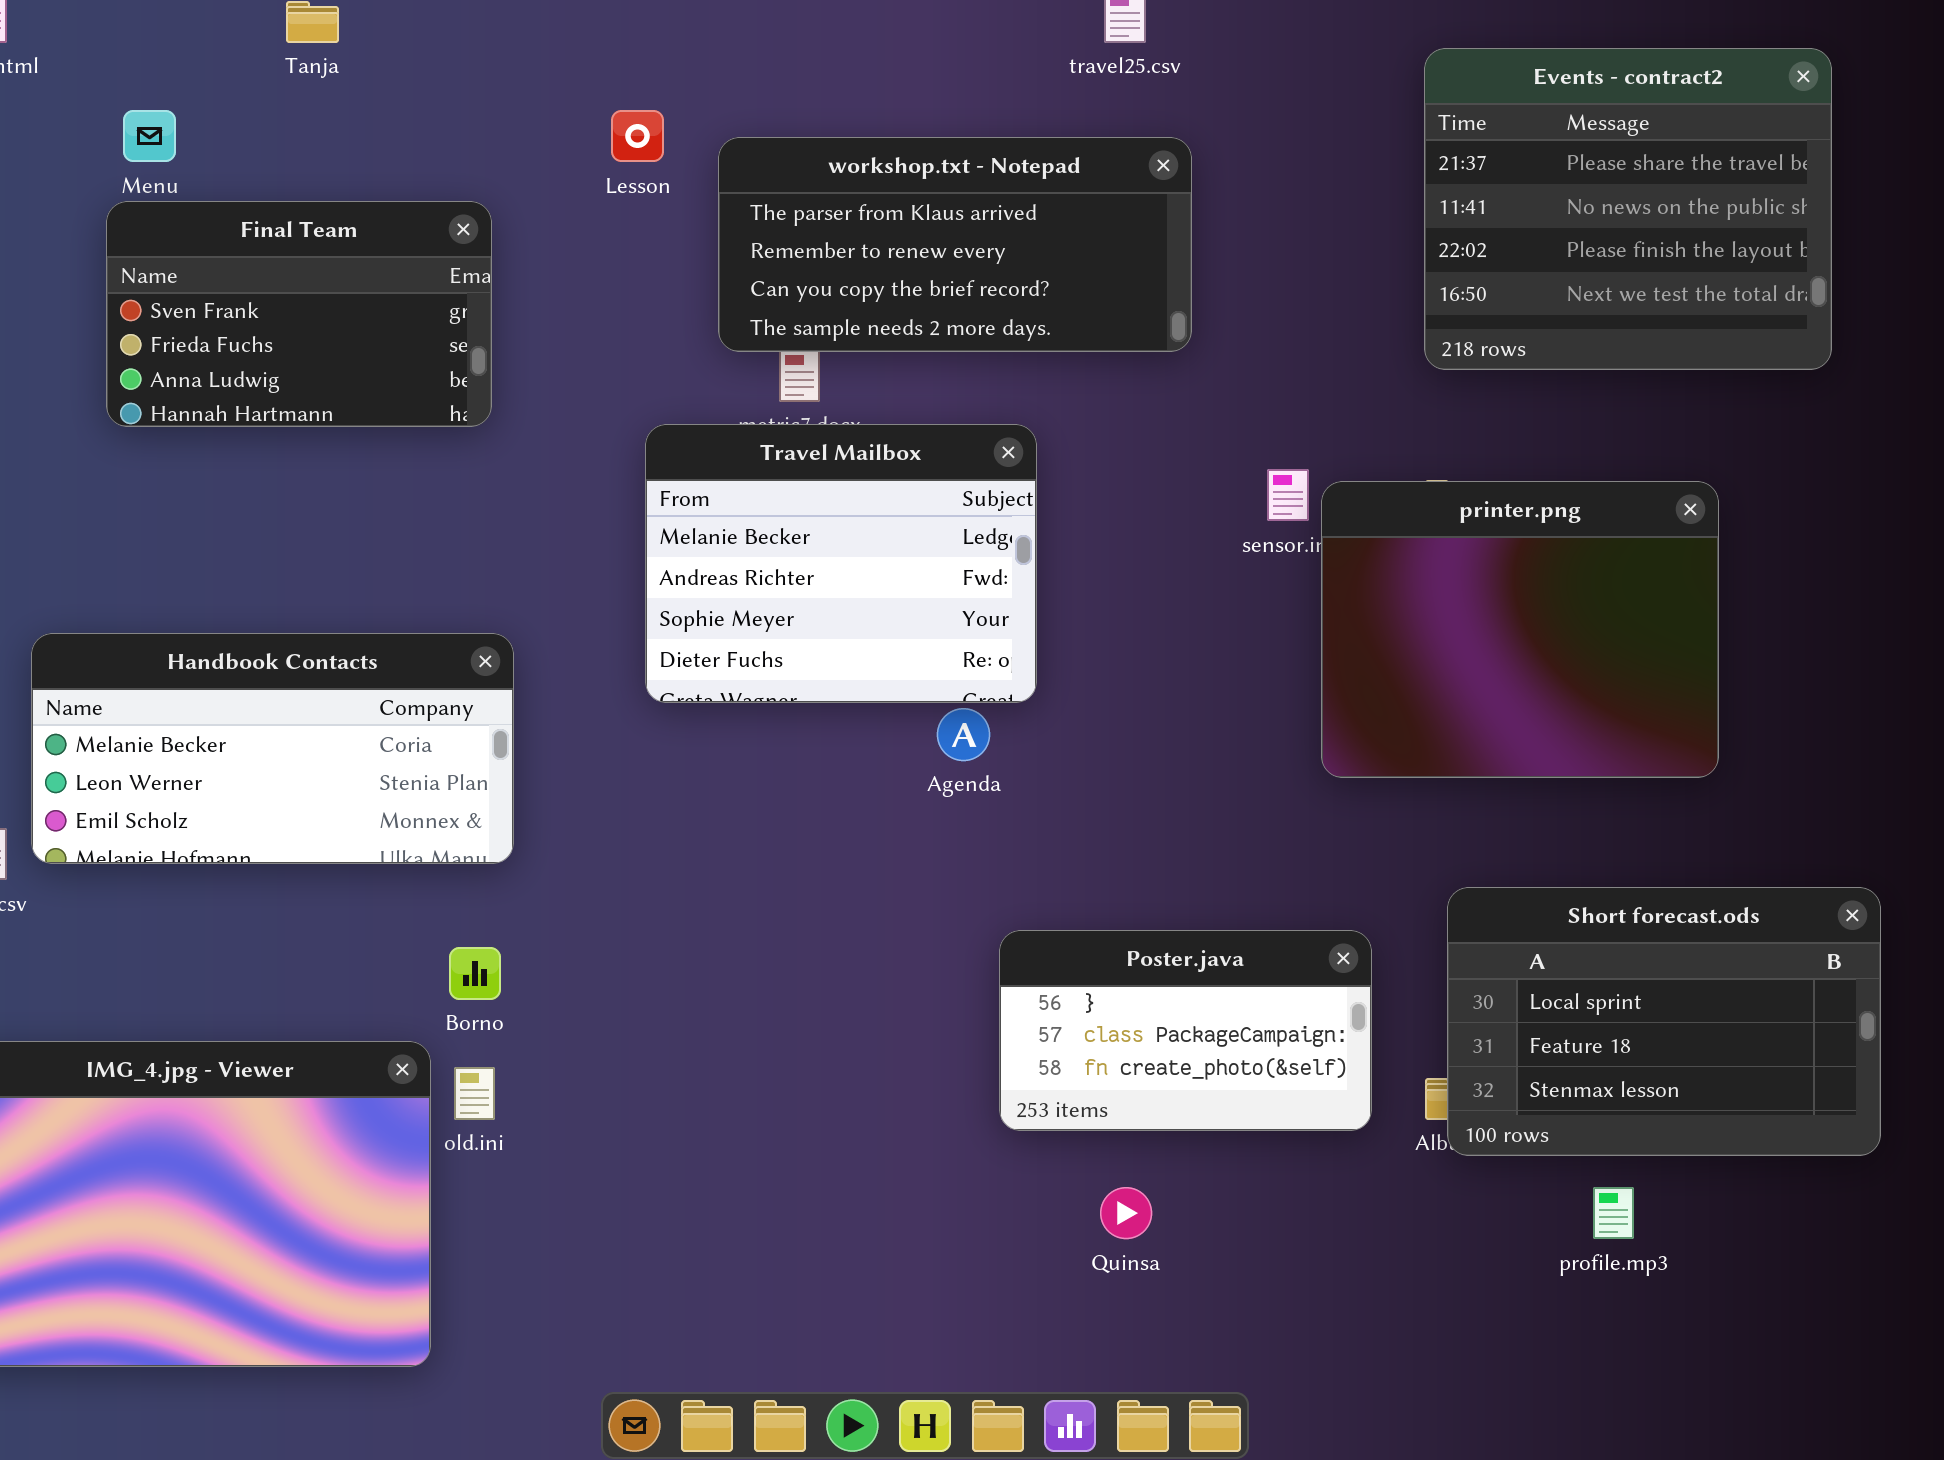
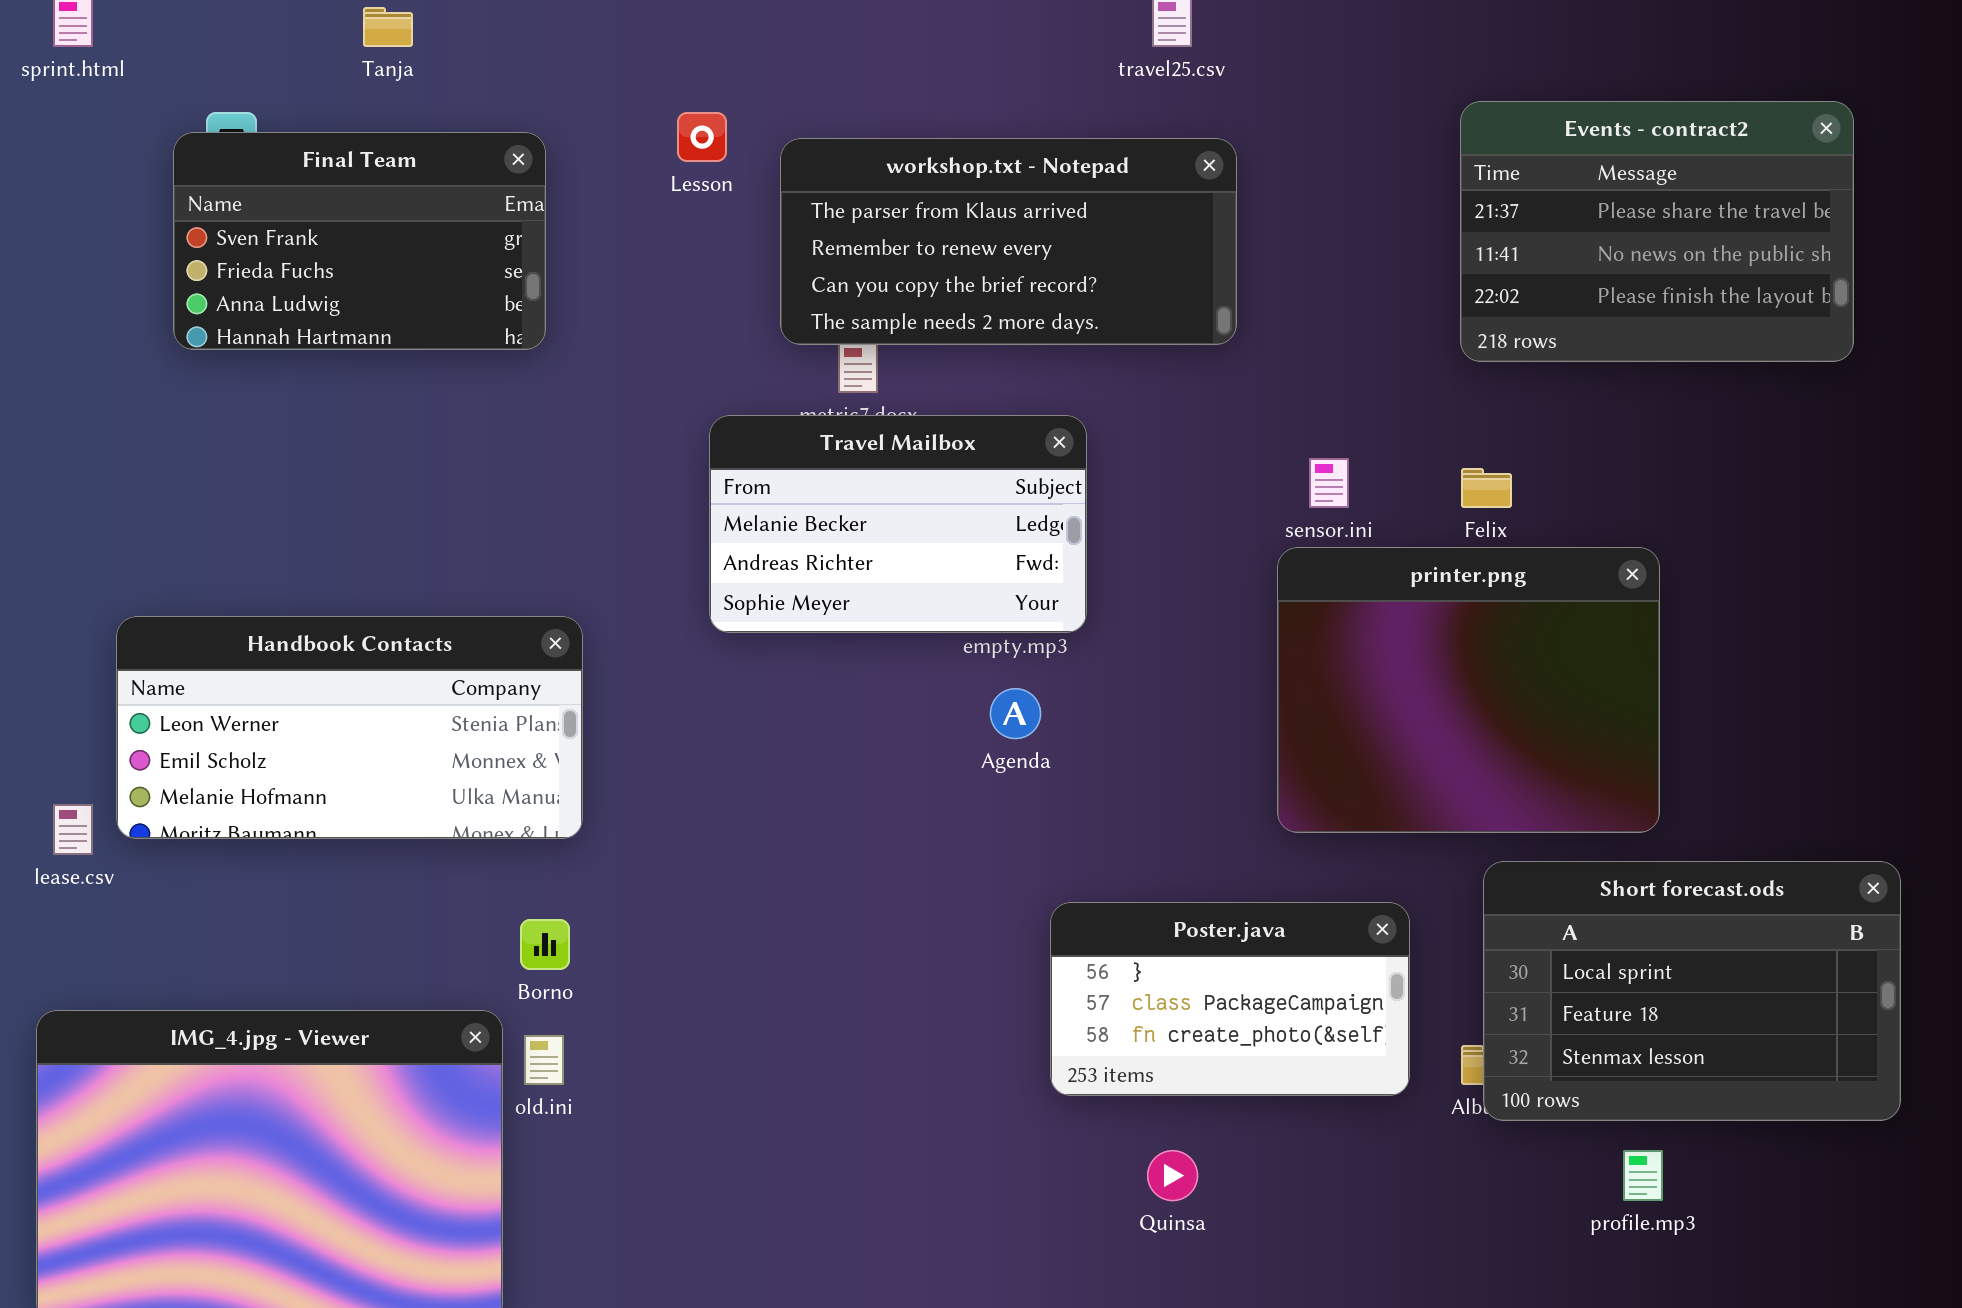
Events - contract2: [1424,48,1832,370] -> [1460,101,1854,362], resized
Final Team: [106,201,492,427] -> [173,132,546,350], moved
Travel Mailbox: [645,424,1037,703] -> [709,415,1087,633], resized
printer.png: [1321,481,1719,778] -> [1277,547,1660,833], moved
Handbook Contacts: [31,633,514,864] -> [116,616,583,839], scrolled down 1 row

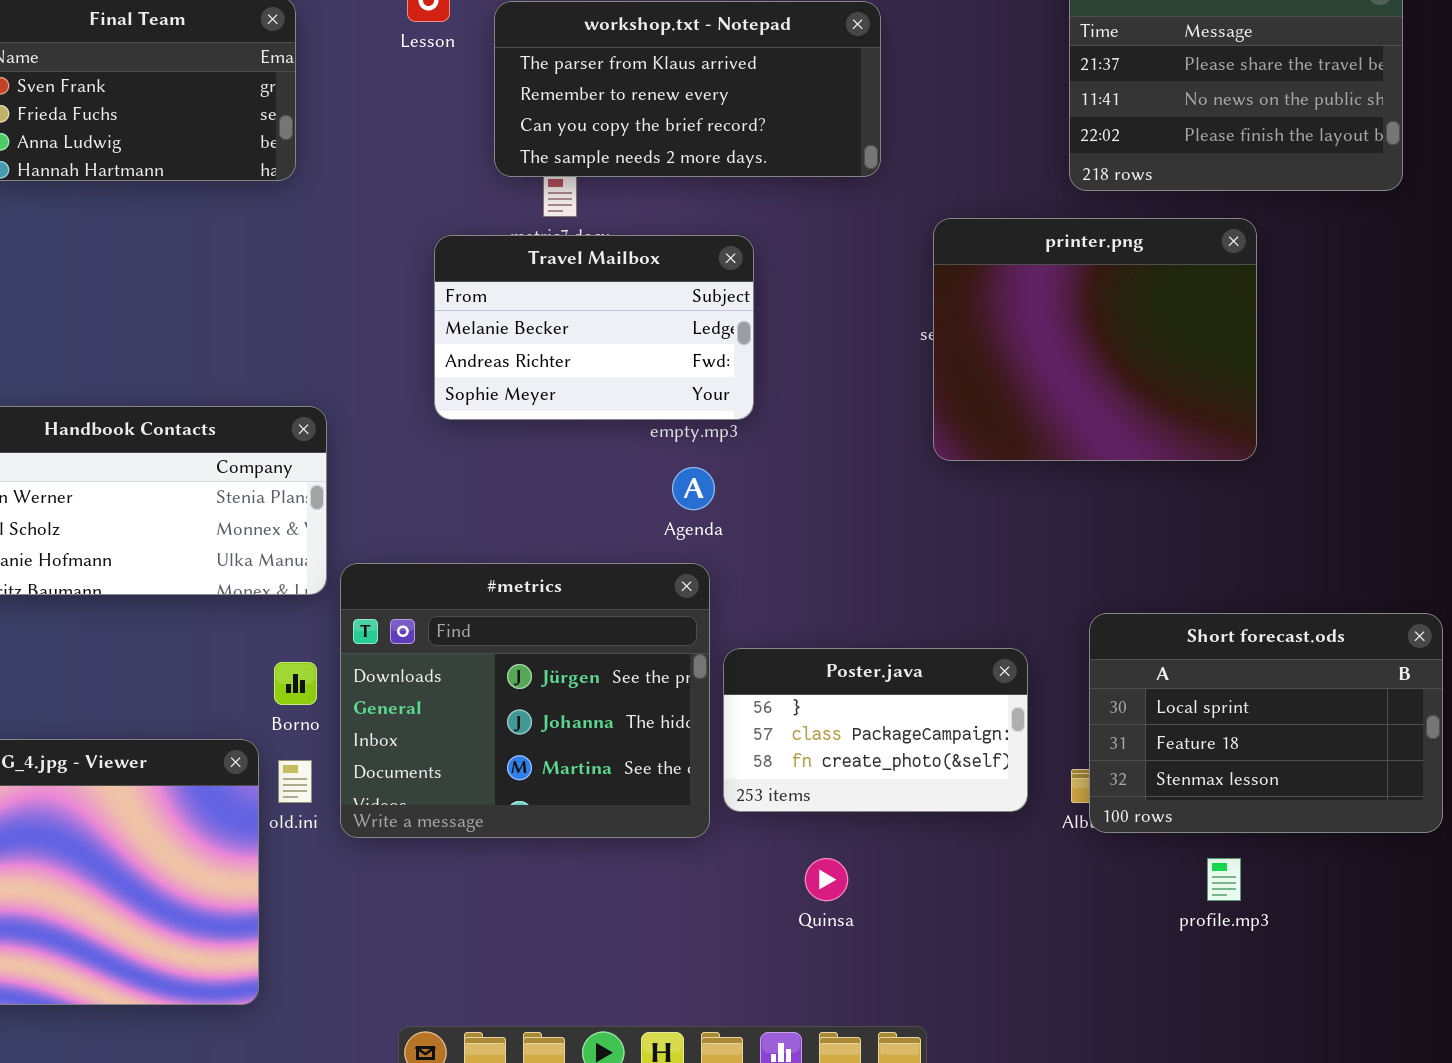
printer.png: [1277,547,1660,833] -> [933,218,1257,461], moved
#metrics: none -> [340,563,710,838], opened

